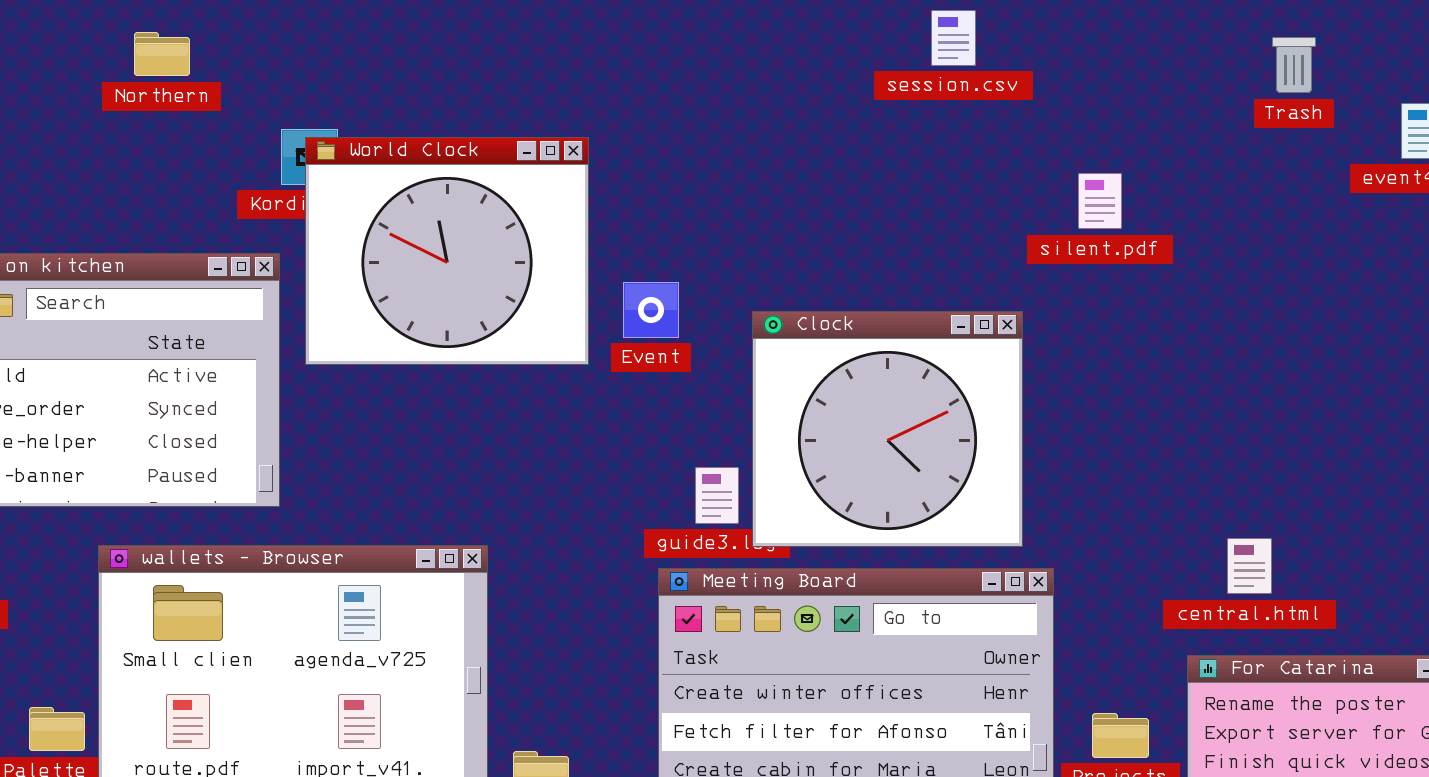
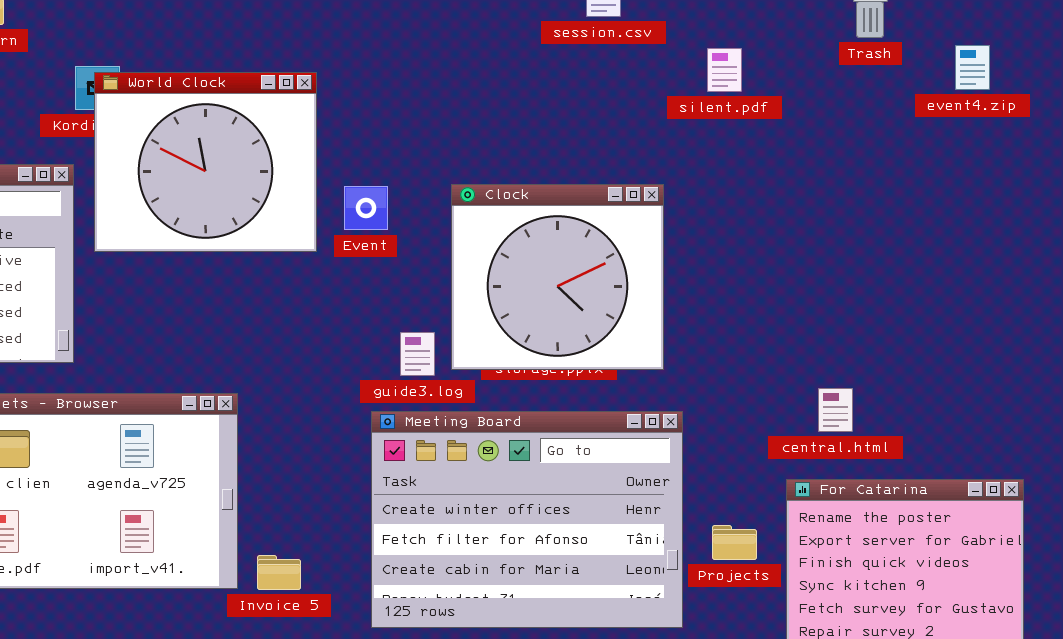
silent.pdf: [1078,173,1122,229] -> [707,48,742,92], moved
Clock: [752,311,1023,547] -> [451,184,664,370], moved

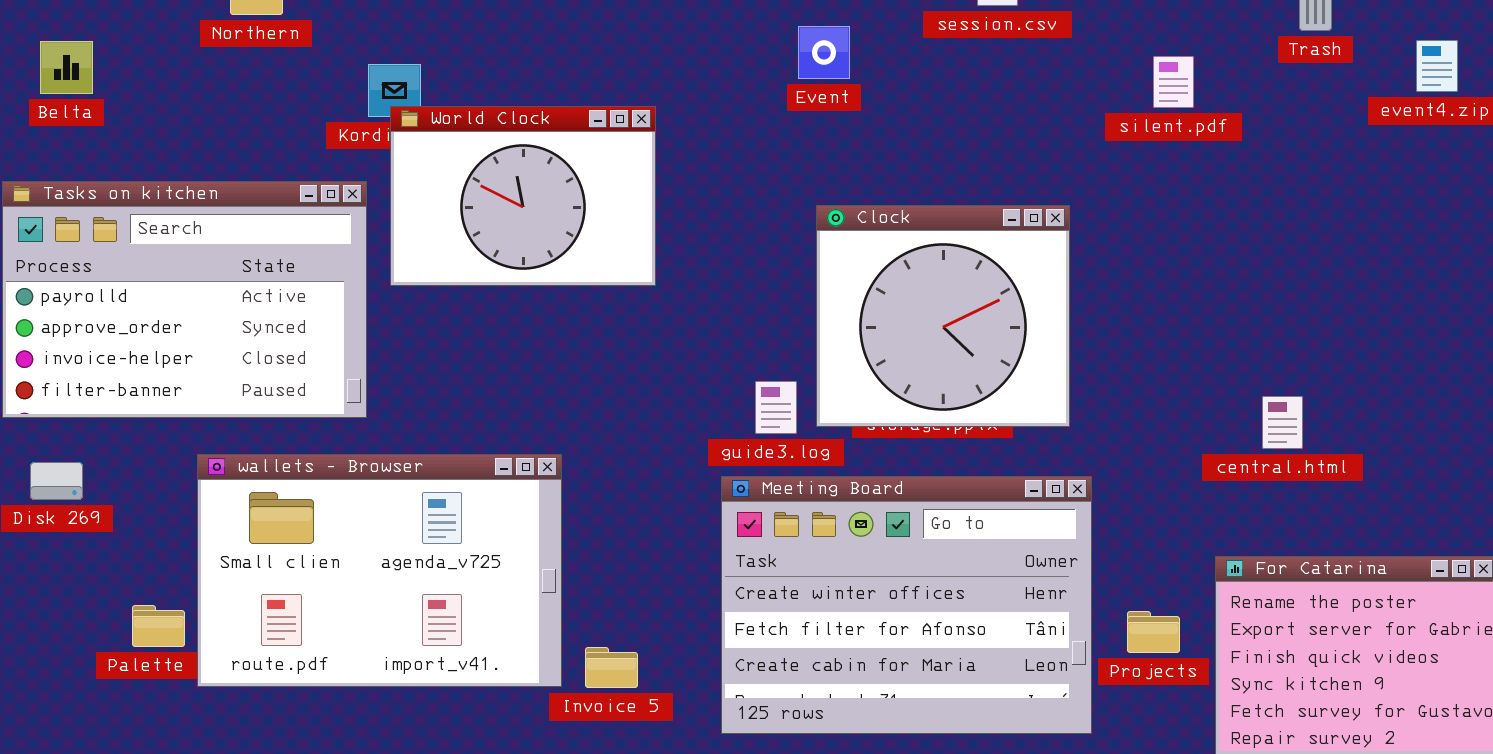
silent.pdf: [707,48,742,92] -> [1153,56,1194,108], moved
World Clock: [94,72,317,252] -> [390,106,656,286], resized
Event: [344,186,388,230] -> [798,26,850,79], moved
central.html: [818,388,853,432] -> [1262,396,1303,449], moved

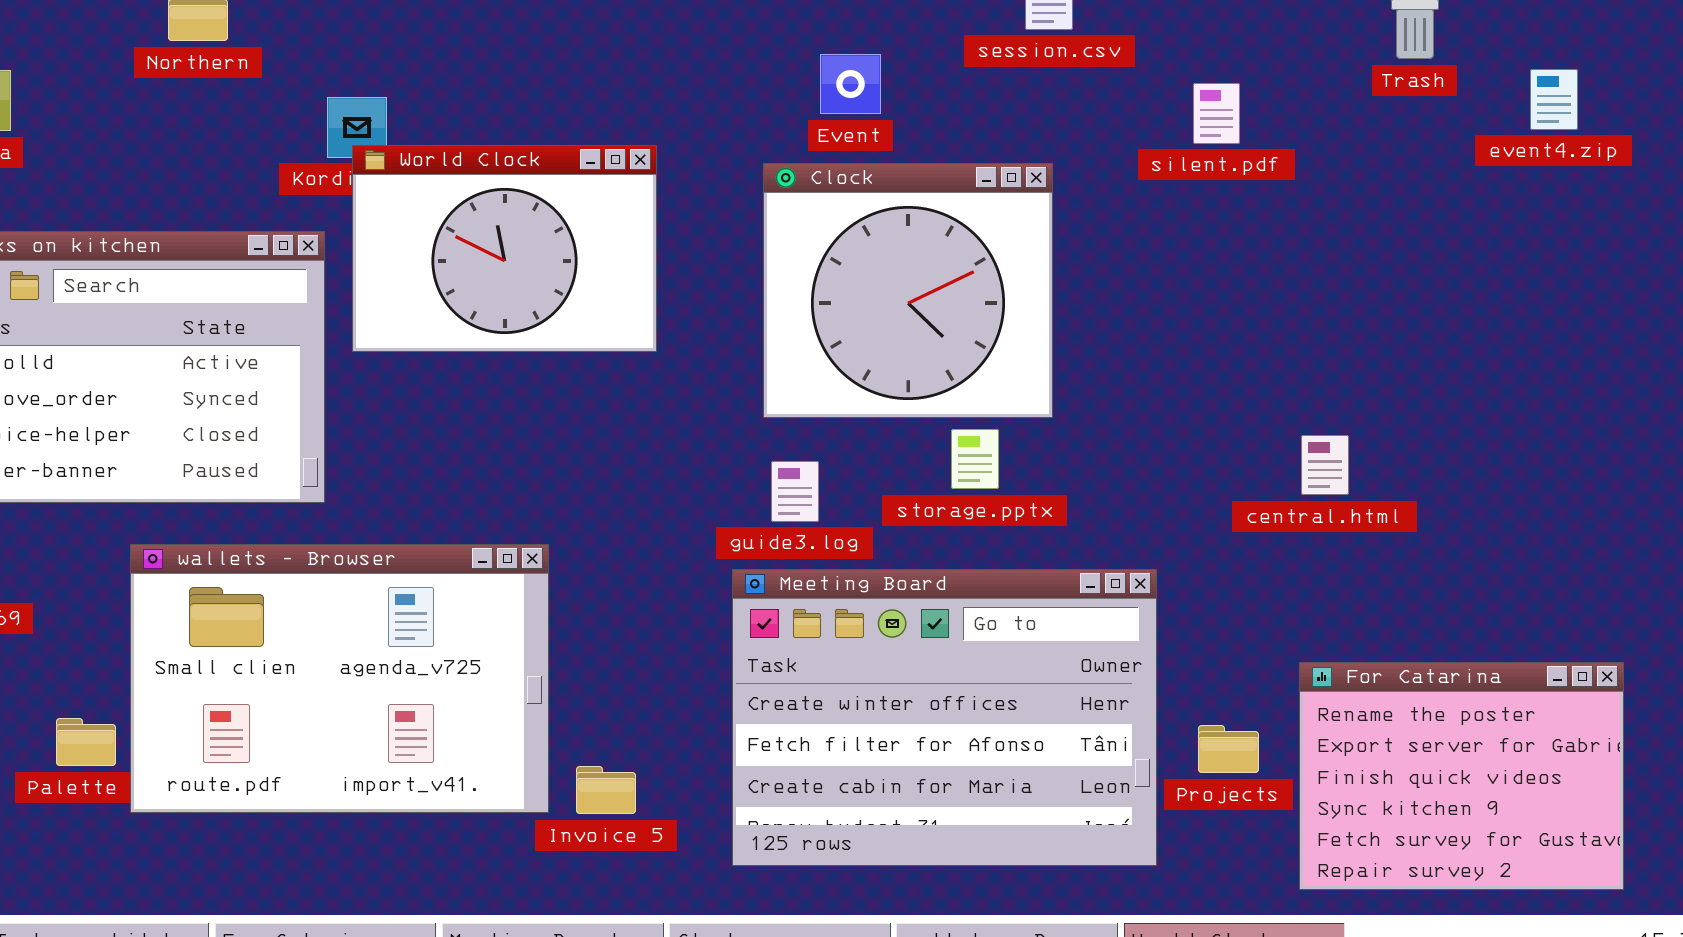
silent.pdf: [1153,56,1194,108] -> [1193,83,1240,144], moved
Clock: [816,205,1070,427] -> [763,163,1053,418], moved
central.html: [1262,396,1303,449] -> [1301,435,1349,495], moved

